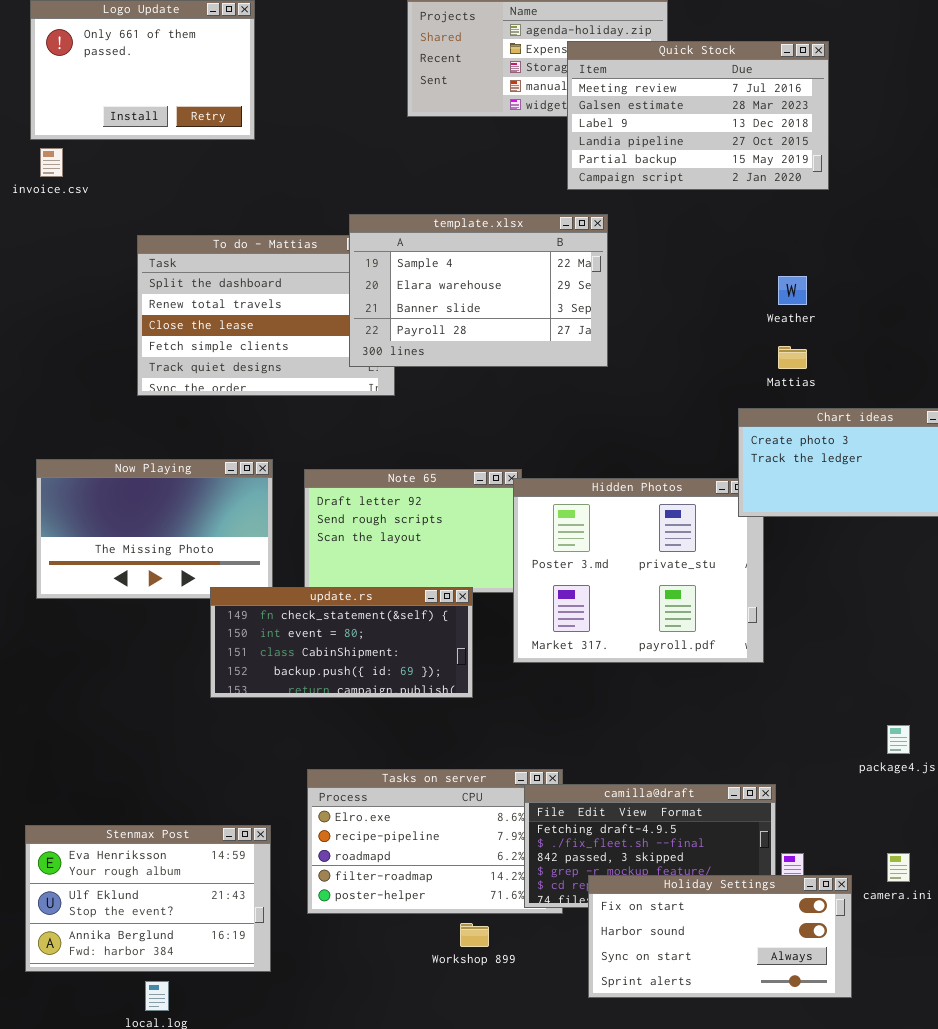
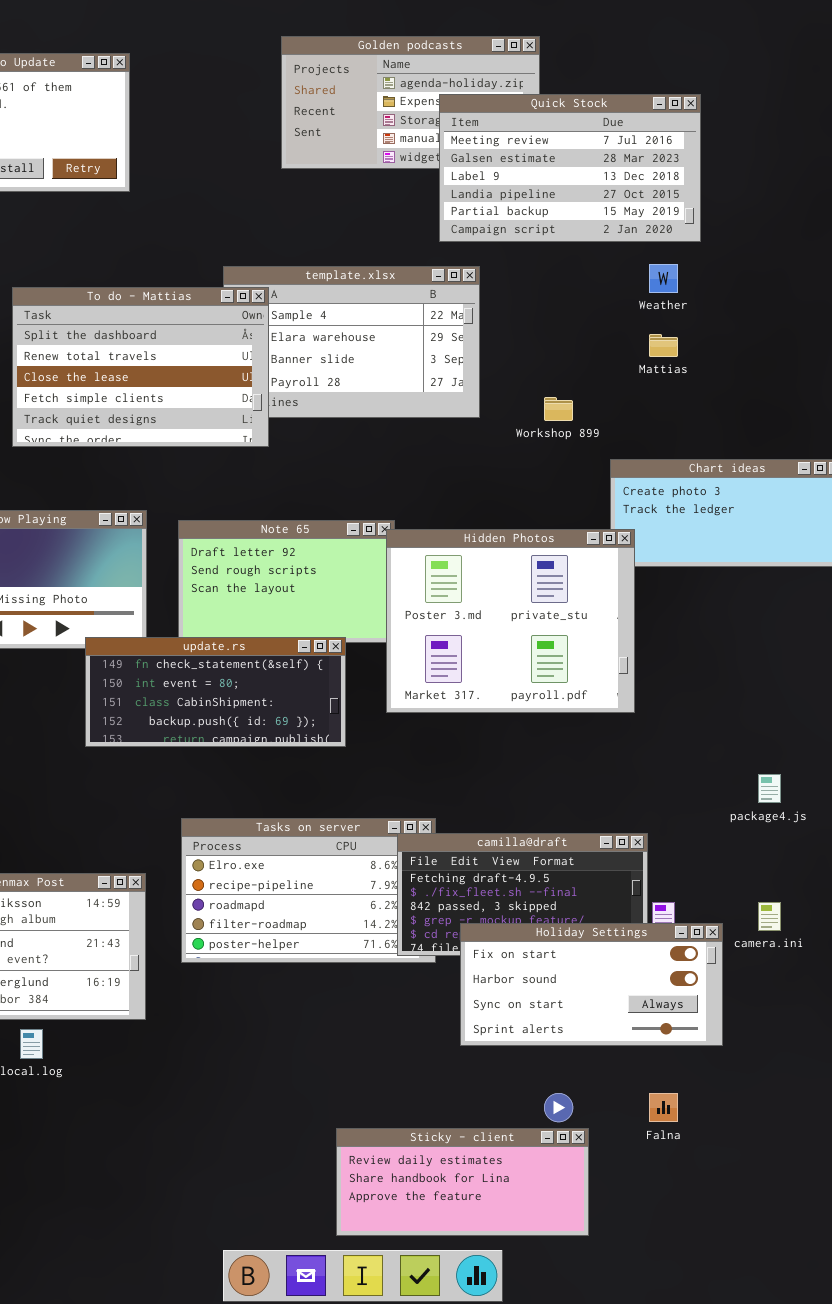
To do - Mattias: [137,235,395,396] -> [12,287,269,447], raised
Weather: [778,276,807,305] -> [649,264,678,293], moved
Mattias: [778,346,807,369] -> [649,334,678,357], moved
Hidden Photos: [513,478,764,663] -> [386,529,635,713], raised
Workshop 899: [460,923,489,947] -> [544,397,573,421], moved

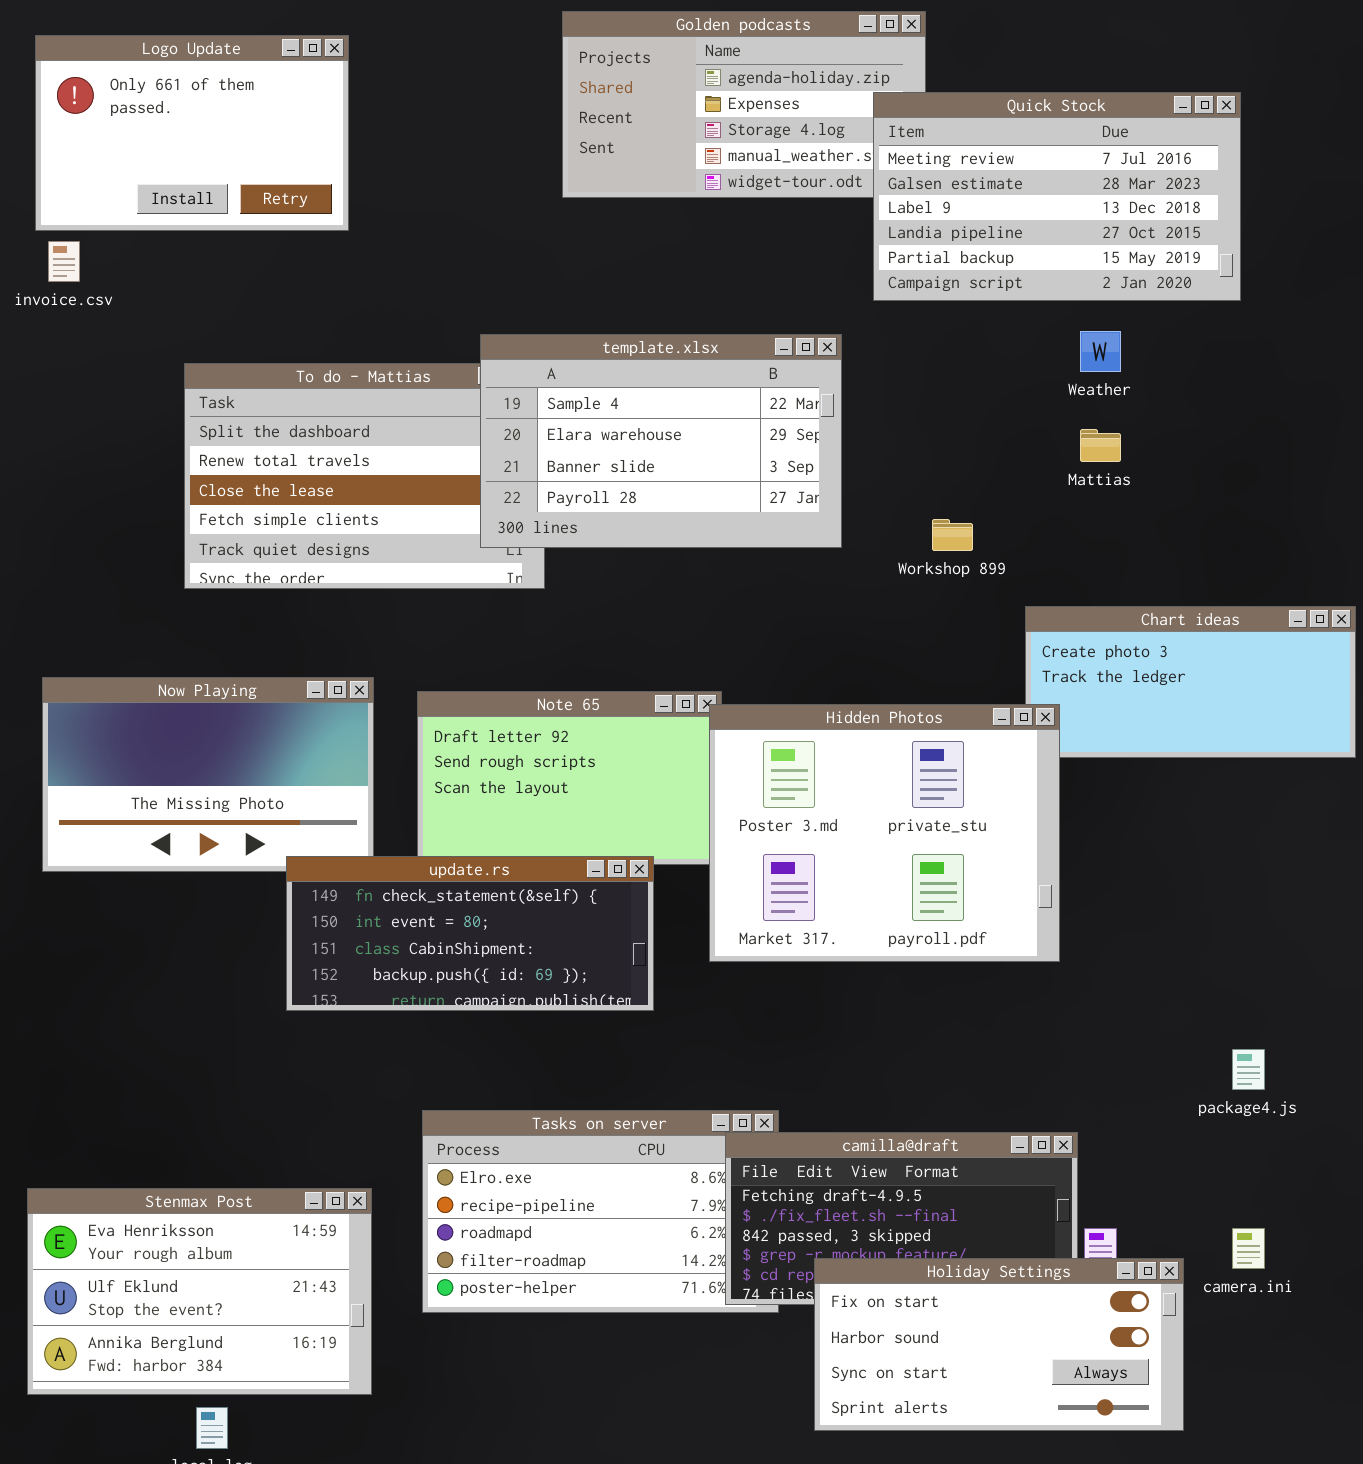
Quick Stock: [439,94,701,242] -> [873,92,1241,301], moved
template.xlsx: [223,266,480,418] -> [480,334,842,548], raised

